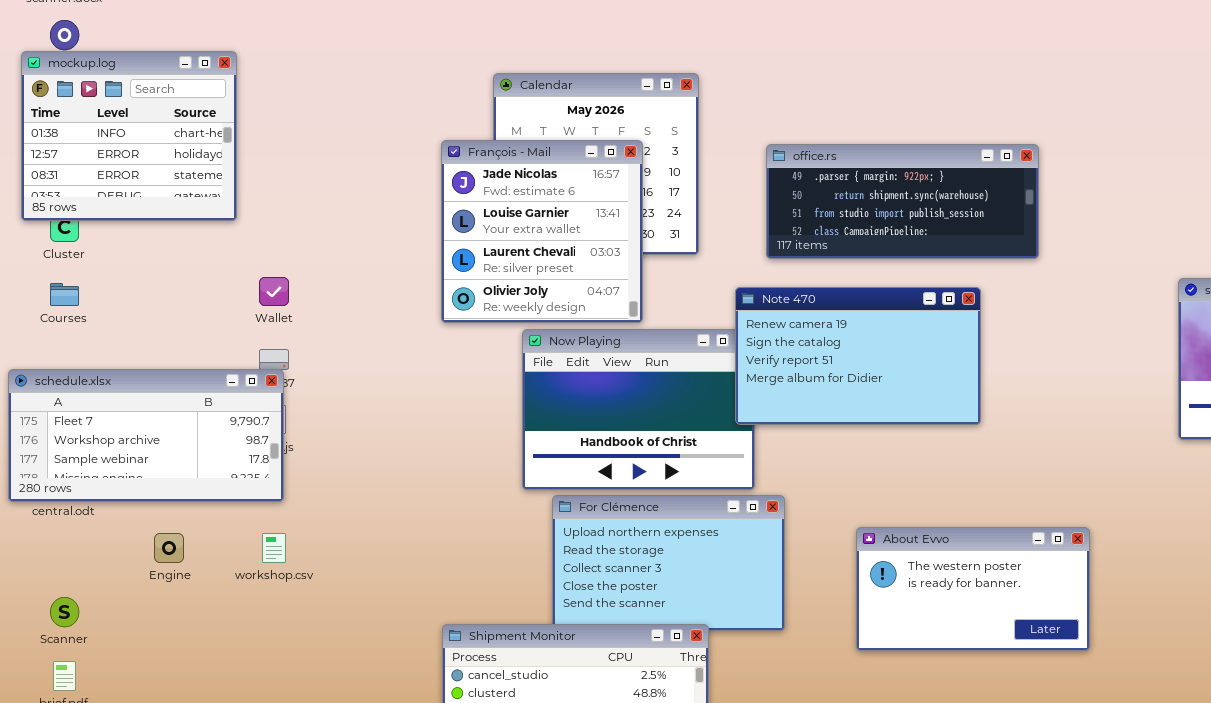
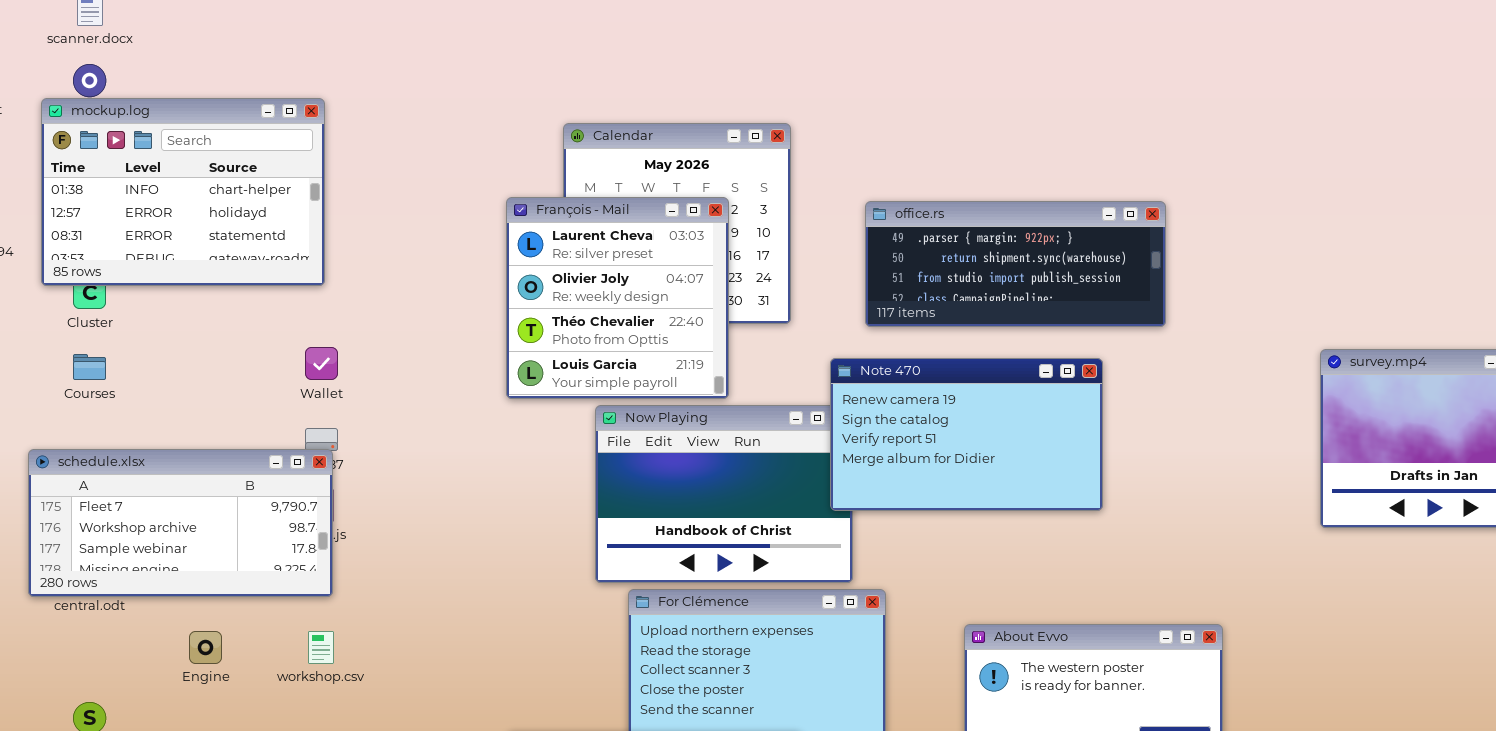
mockup.log: [21,51,237,221] -> [41,98,325,286], resized
François - Mail: [441,140,643,323] -> [506,197,729,399], scrolled down 2 rows

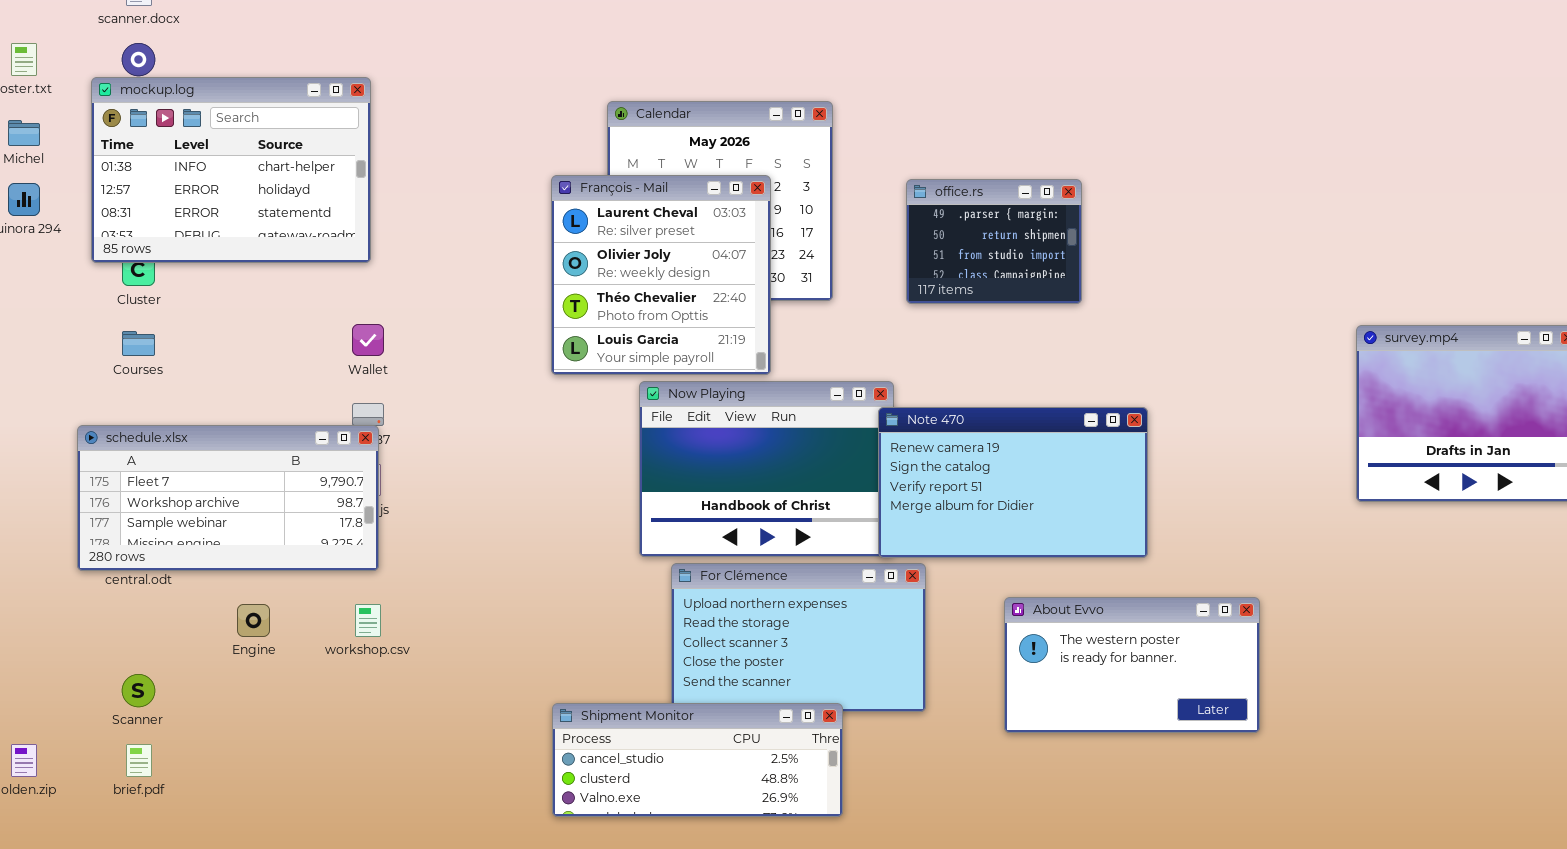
office.rs: [865,201,1166,327] -> [906,179,1082,304], resized
Note 470: [830,358,1103,511] -> [878,407,1148,558], moved

